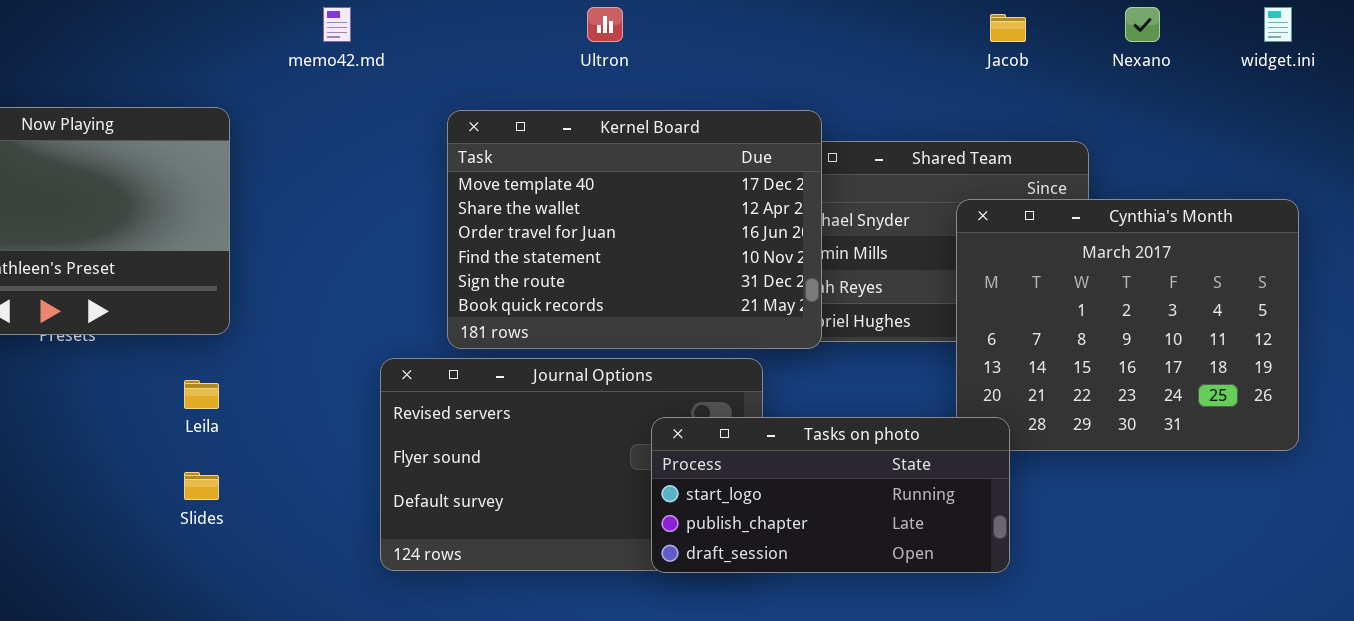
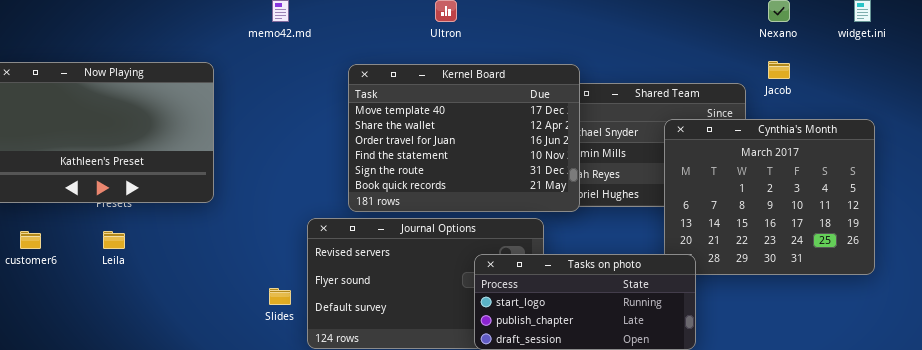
Jacob: [990,14,1026,42] -> [768,61,790,79], moved
Leila: [184,380,219,409] -> [103,231,125,249], moved
Slides: [184,472,219,500] -> [269,288,291,305], moved

